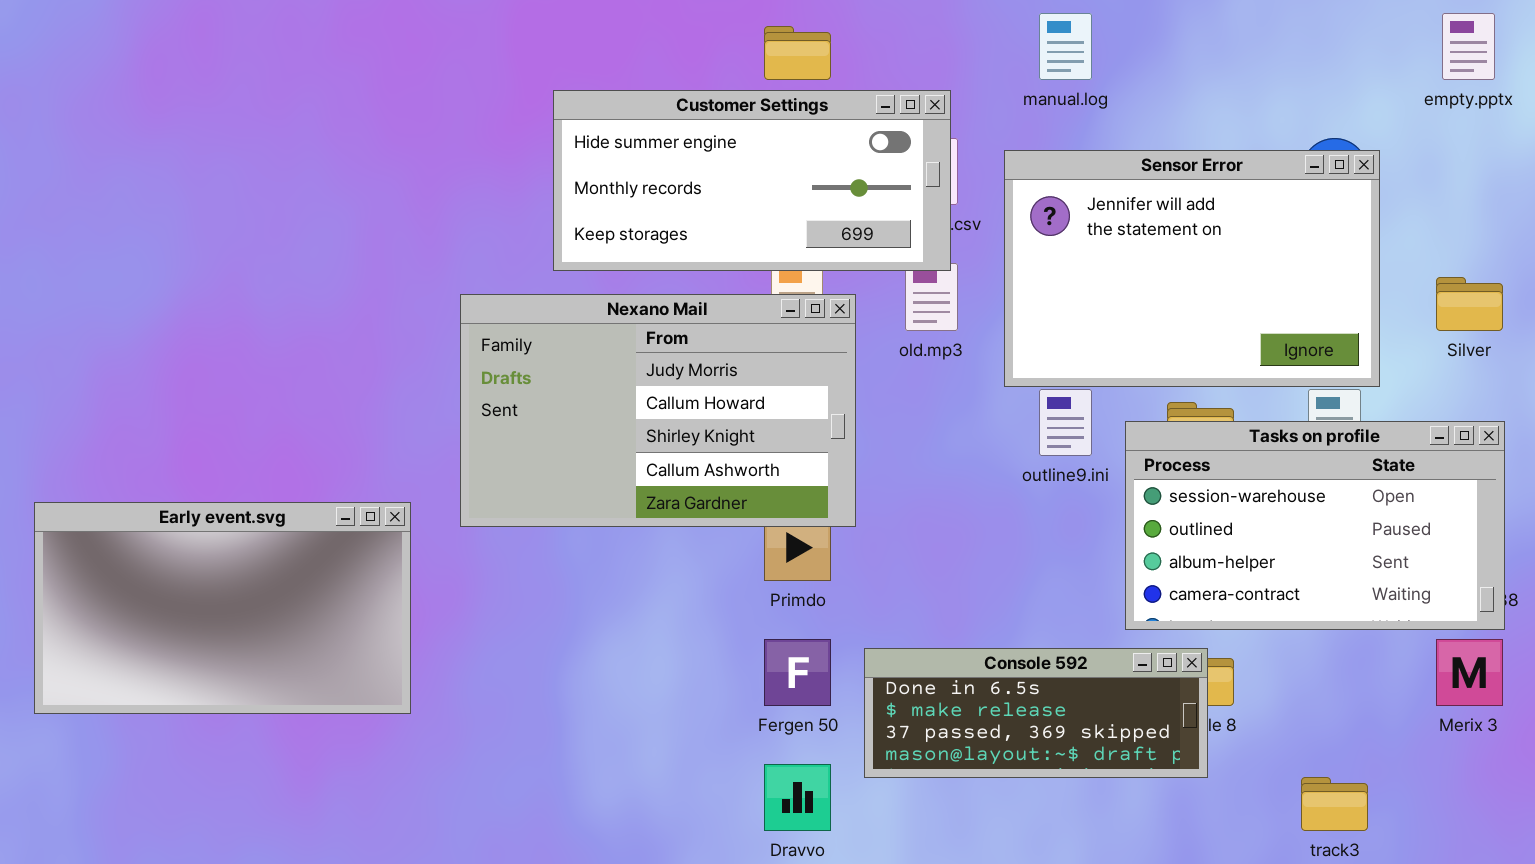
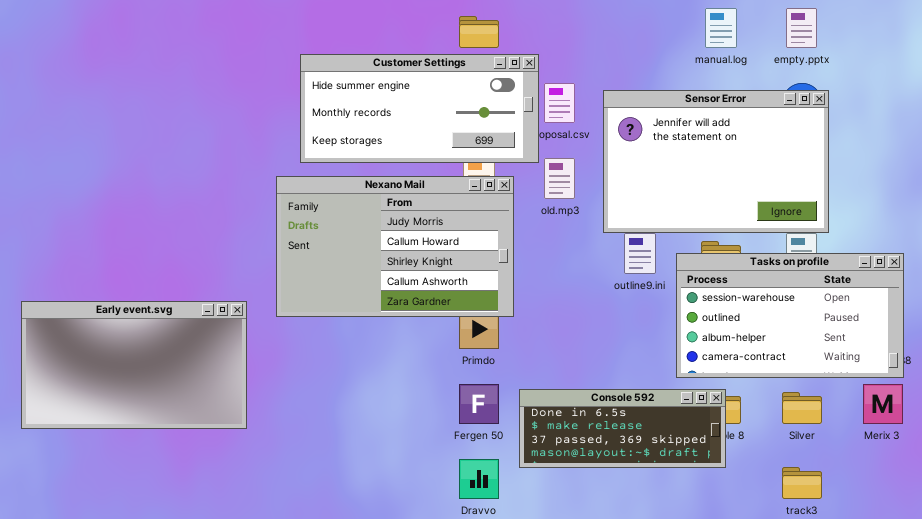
manual.log: [1039,13,1092,80] -> [705,8,737,48], moved
empty.pptx: [1442,13,1495,80] -> [786,8,817,48], moved
Customer Settings: [553,90,951,271] -> [300,54,539,163], moved
Silver: [1436,277,1503,331] -> [782,392,822,424], moved

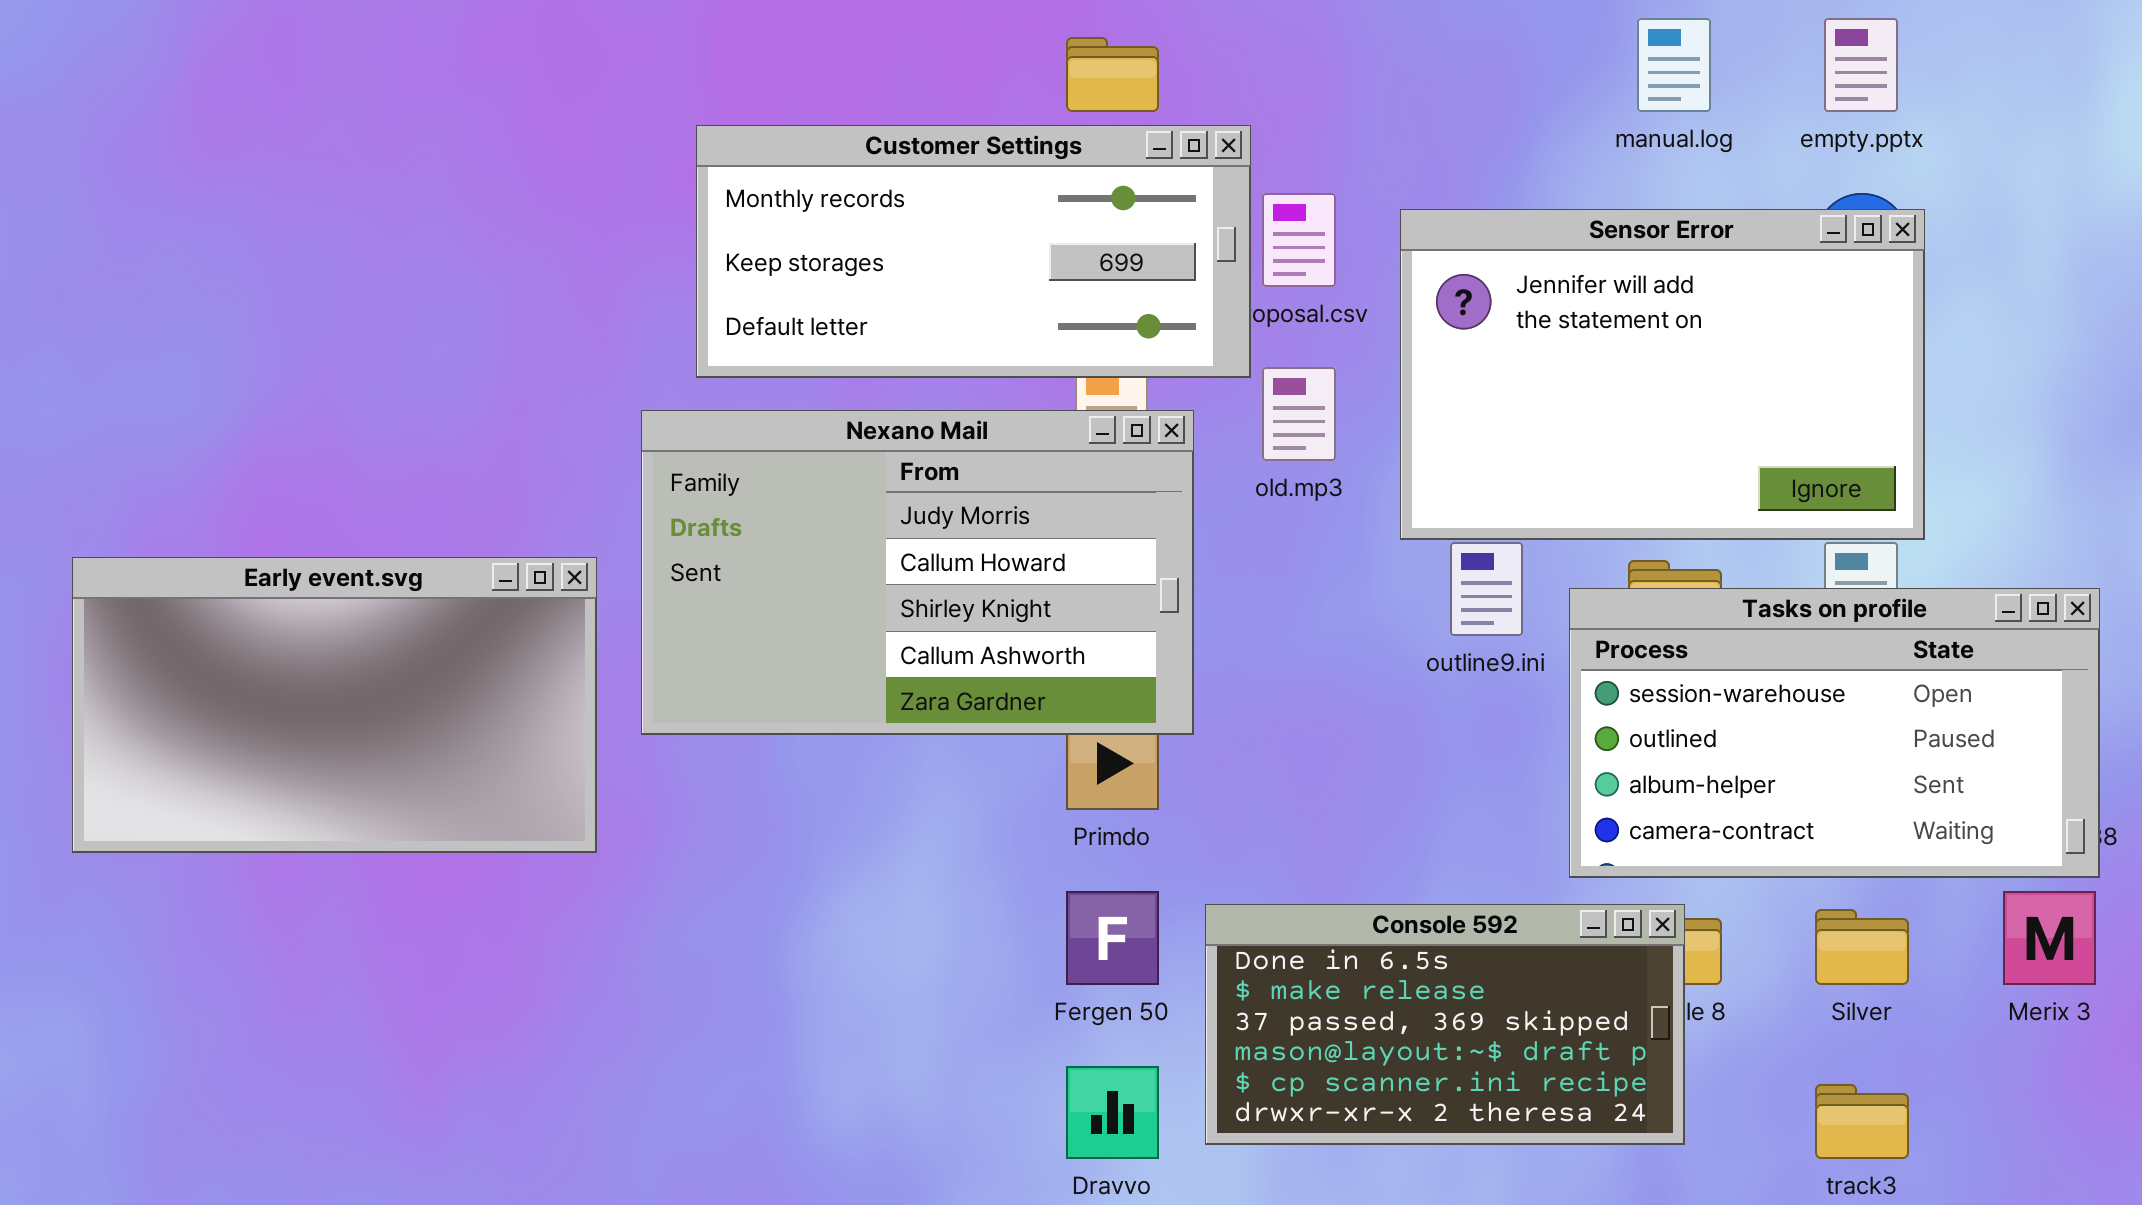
Customer Settings: [300,54,539,163] -> [696,125,1251,378], scrolled down 1 row
Early event.svg: [21,301,247,429] -> [72,557,597,853], moved
Console 592: [519,389,726,468] -> [1205,904,1685,1145], resized

